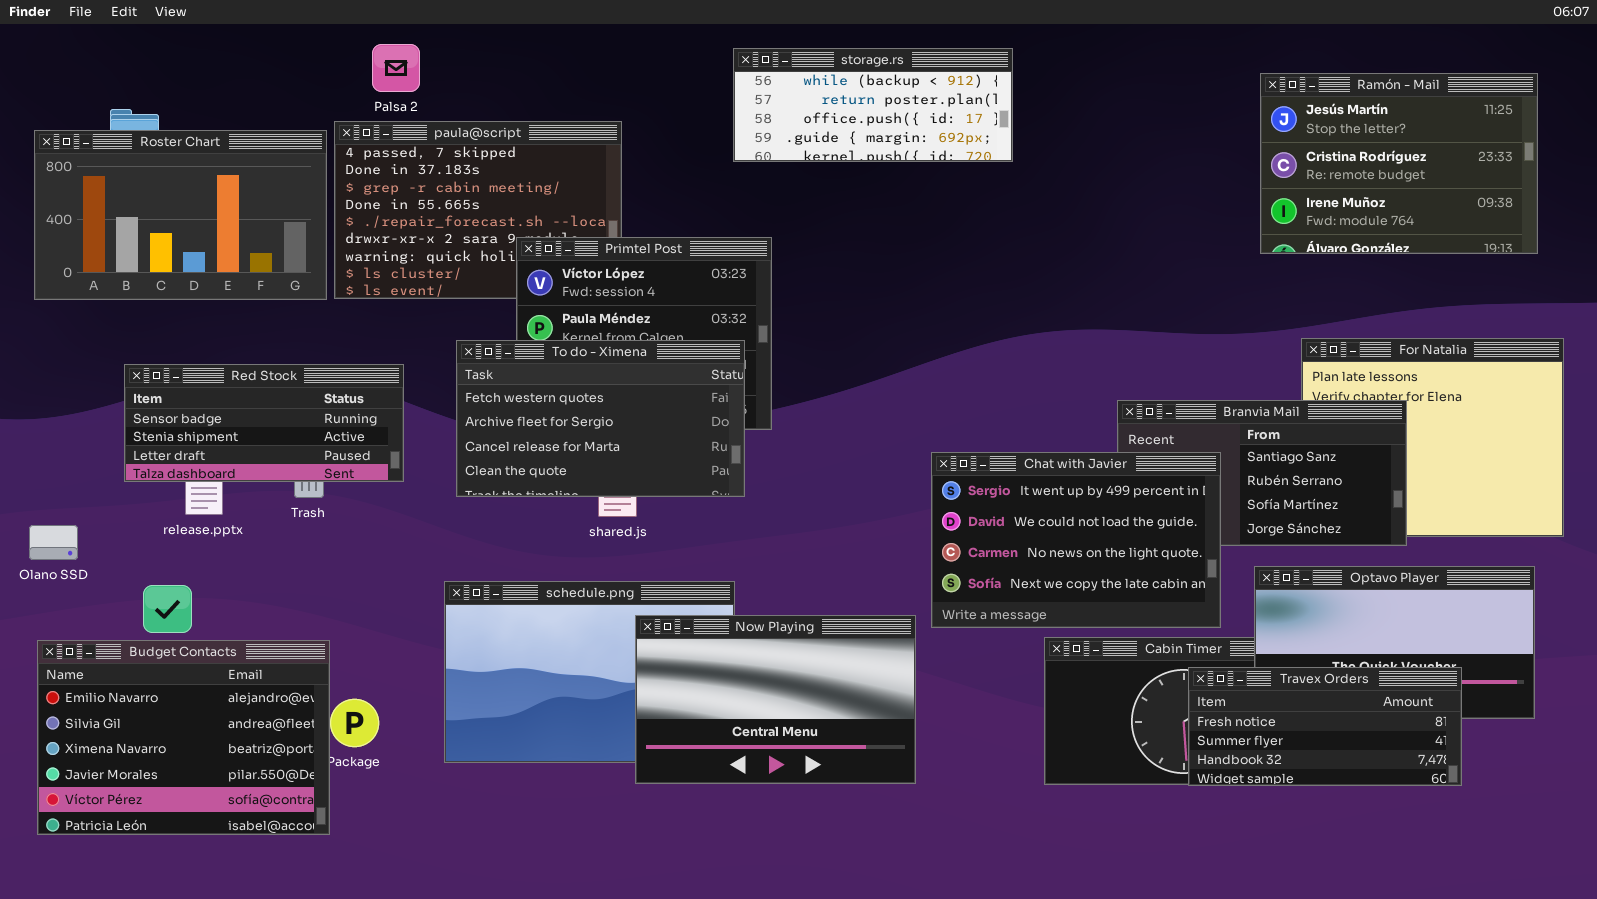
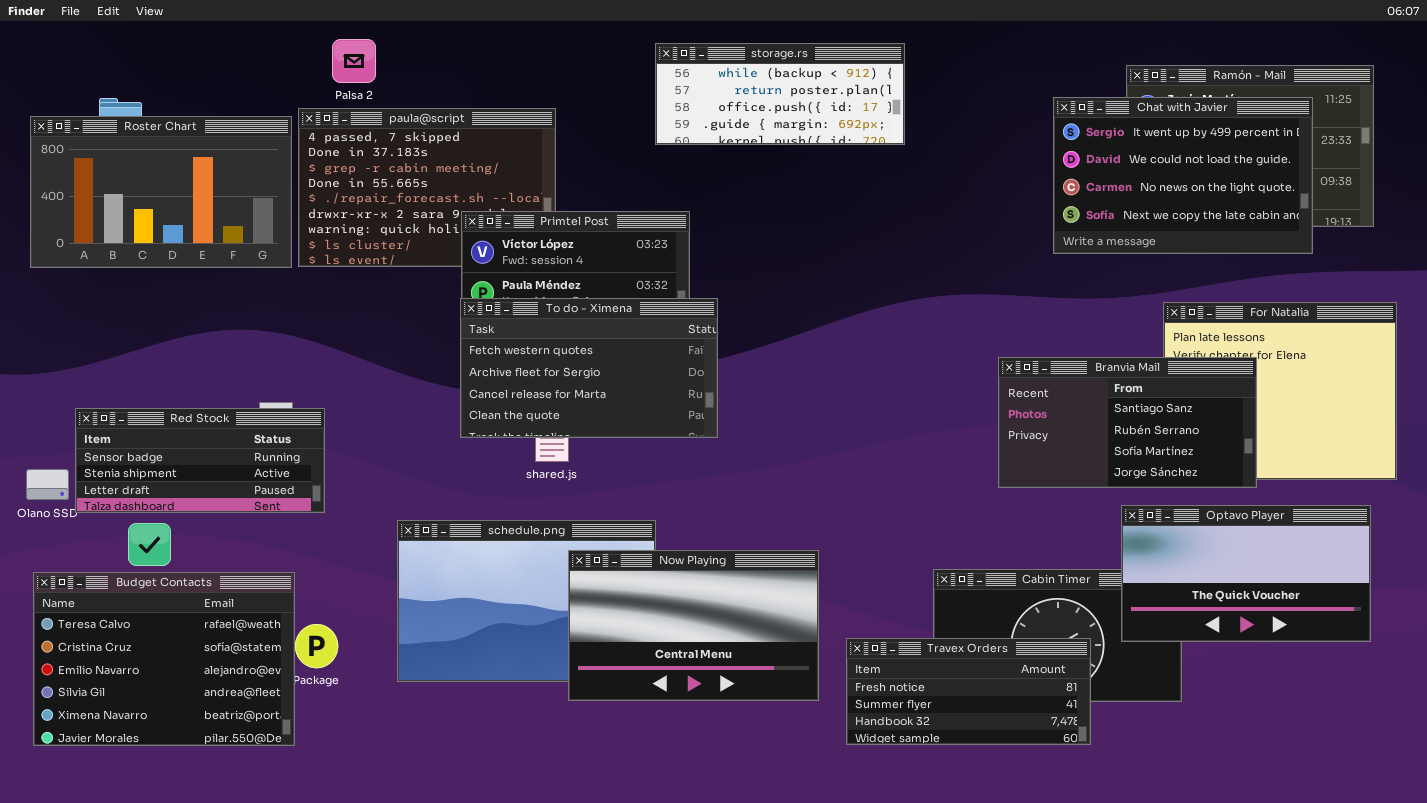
To do - Ximena: [456,340,745,497] -> [460,298,718,438], moved
Red Stock: [124,364,404,482] -> [75,408,325,513], moved
Chat with Javier: [931,452,1221,628] -> [1053,97,1313,254], moved
Budget Contacts: [37,640,330,835] -> [33,572,295,746], scrolled up 2 rows
Travex Orders: [1188,667,1462,786] -> [846,638,1091,745], moved

